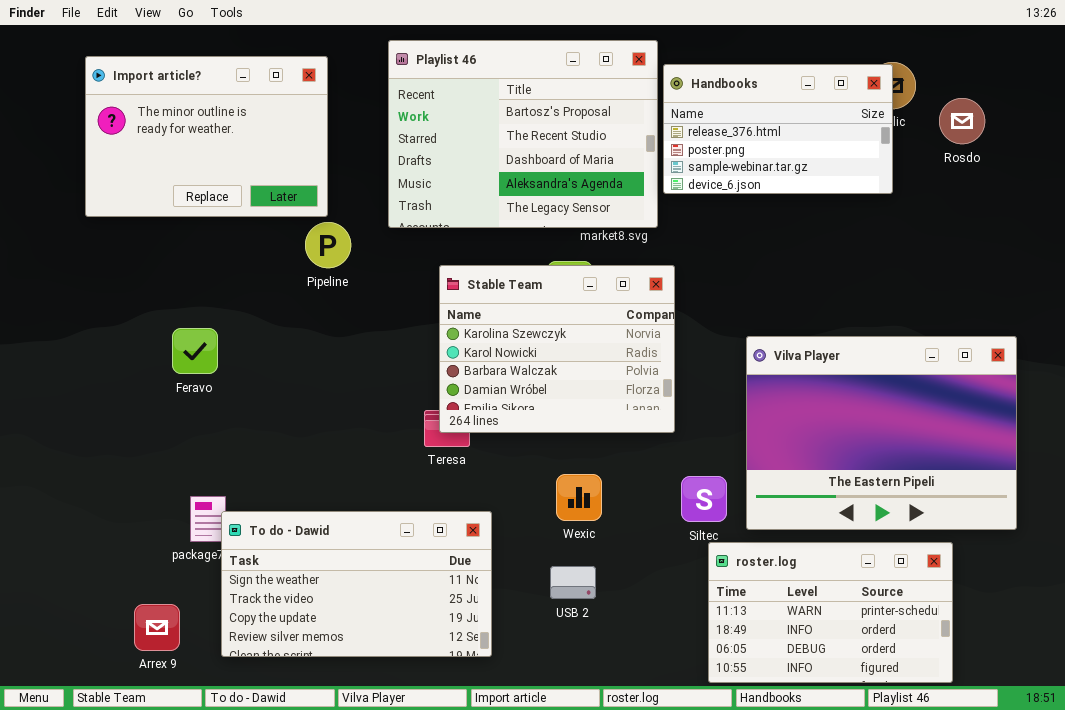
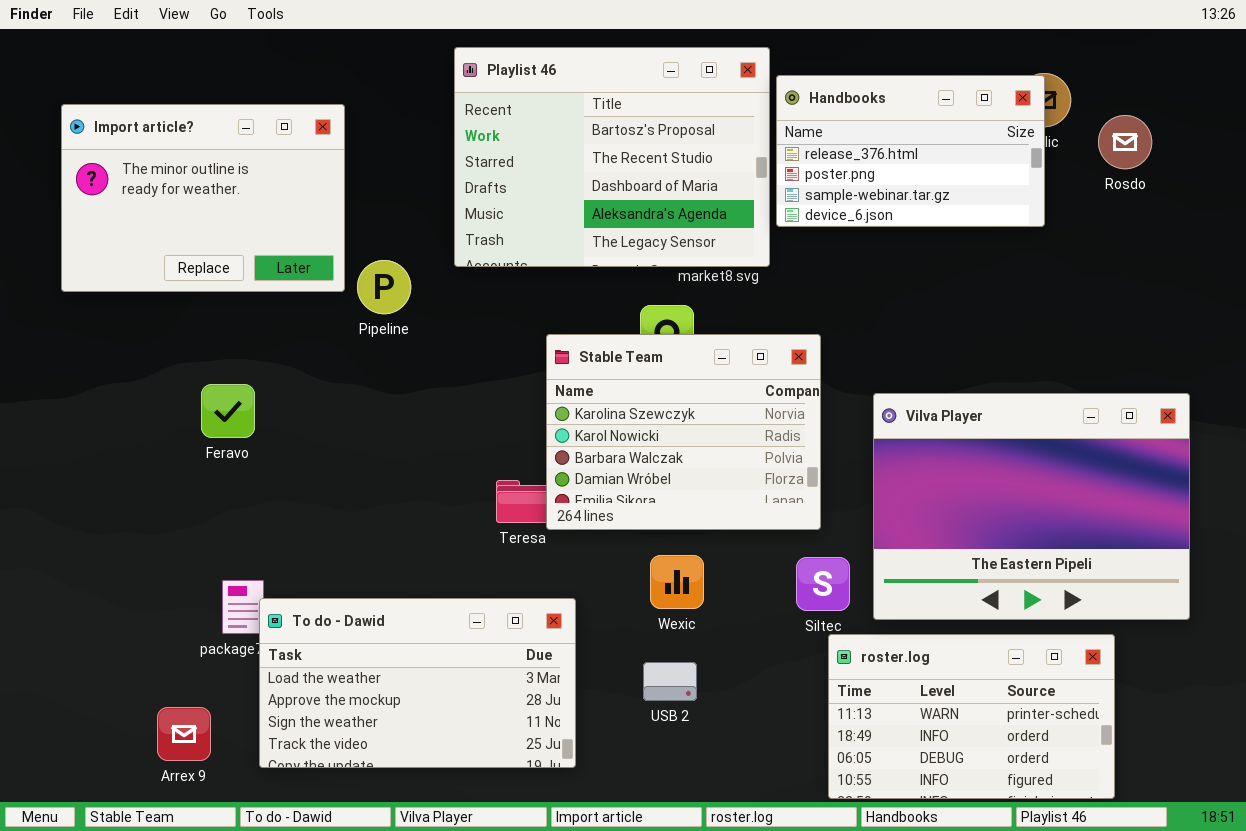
Import article?: [85,56,328,217] -> [61,104,345,292], moved
Stable Team: [439,265,675,433] -> [546,334,821,530], moved
To do - Dawid: [221,511,492,657] -> [259,598,576,768], scrolled up 2 rows

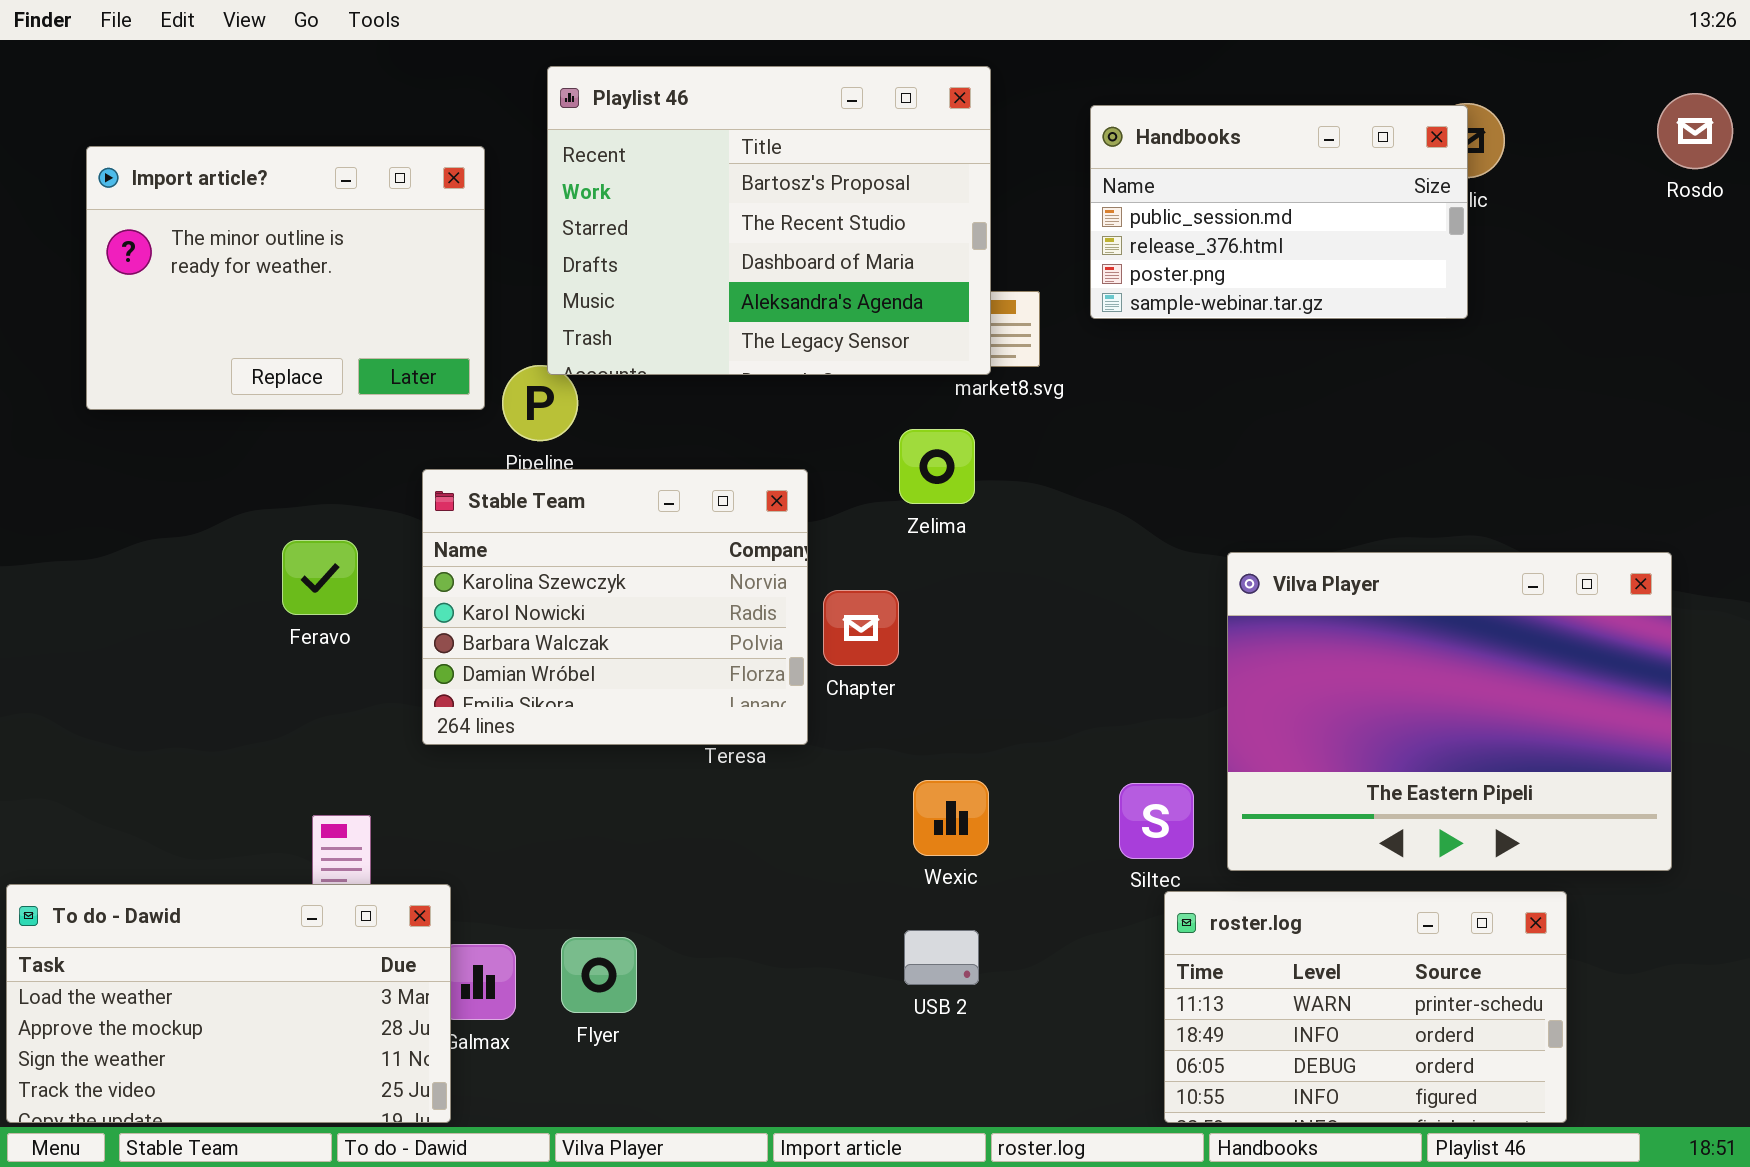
Playlist 46: [454,47,770,267] -> [547,66,991,375], moved
Handbooks: [776,75,1045,227] -> [1090,105,1468,319], scrolled up 1 row
Rosdo: [1098,115,1152,169] -> [1657,93,1733,169], moved
Stable Team: [546,334,821,530] -> [422,469,808,745], moved
To do - Dawid: [259,598,576,768] -> [6,884,451,1123], moved

